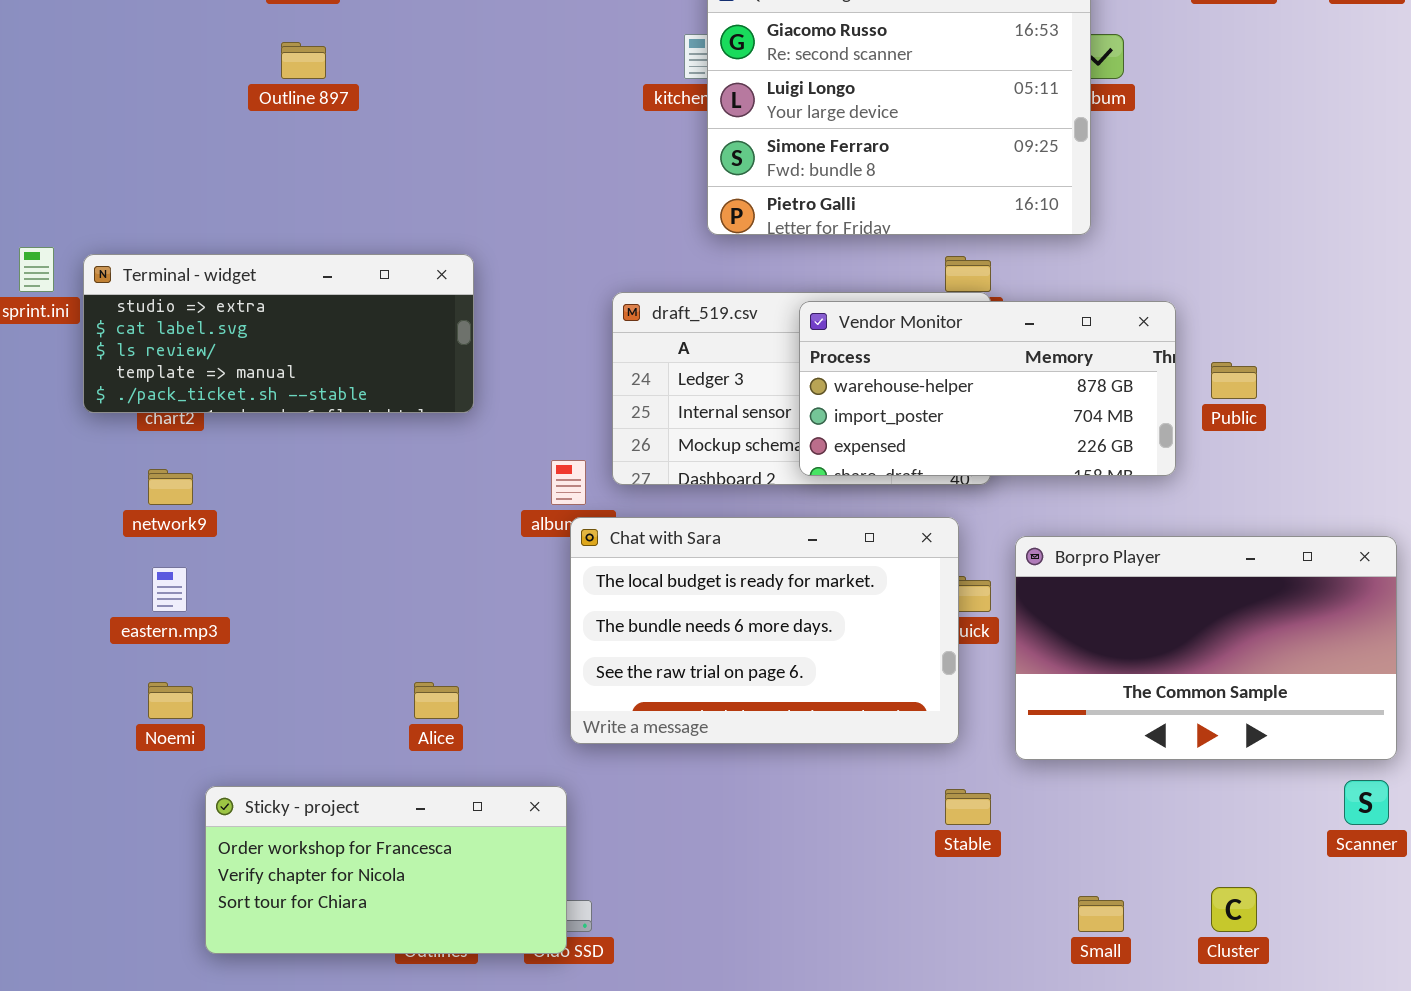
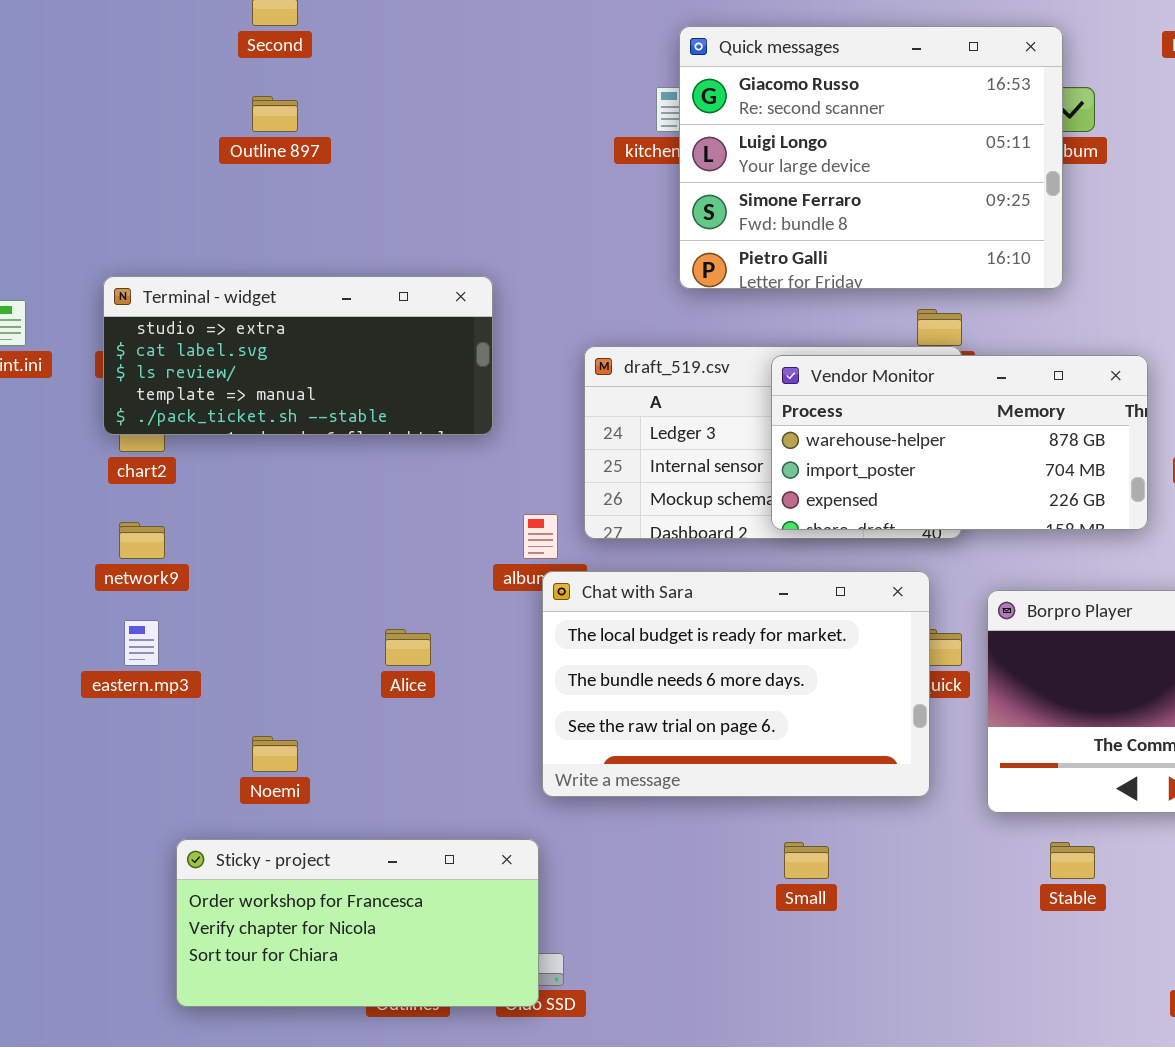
Terminal - widget: [83,254,474,413] -> [103,276,493,435], moved
Noemi: [148,682,193,719] -> [252,736,298,772], moved
Alice: [414,682,459,719] -> [385,629,431,666], moved
Stable: [945,789,991,825] -> [1050,842,1095,879], moved
Small: [1078,896,1124,932] -> [784,842,829,879], moved

